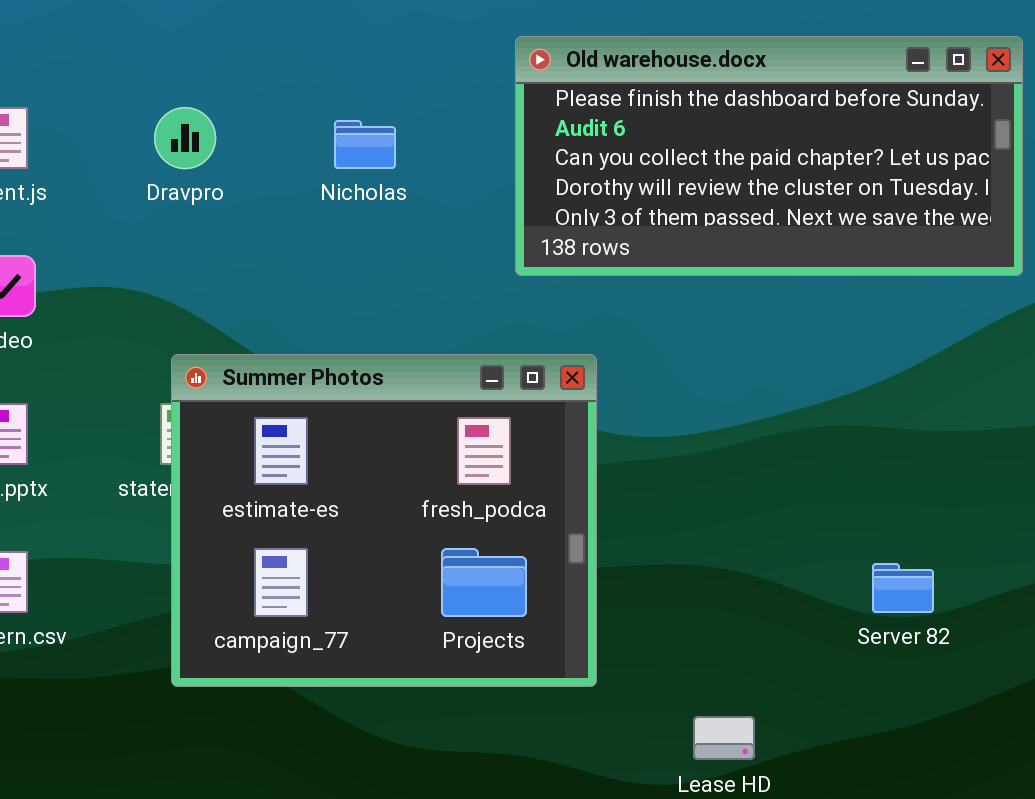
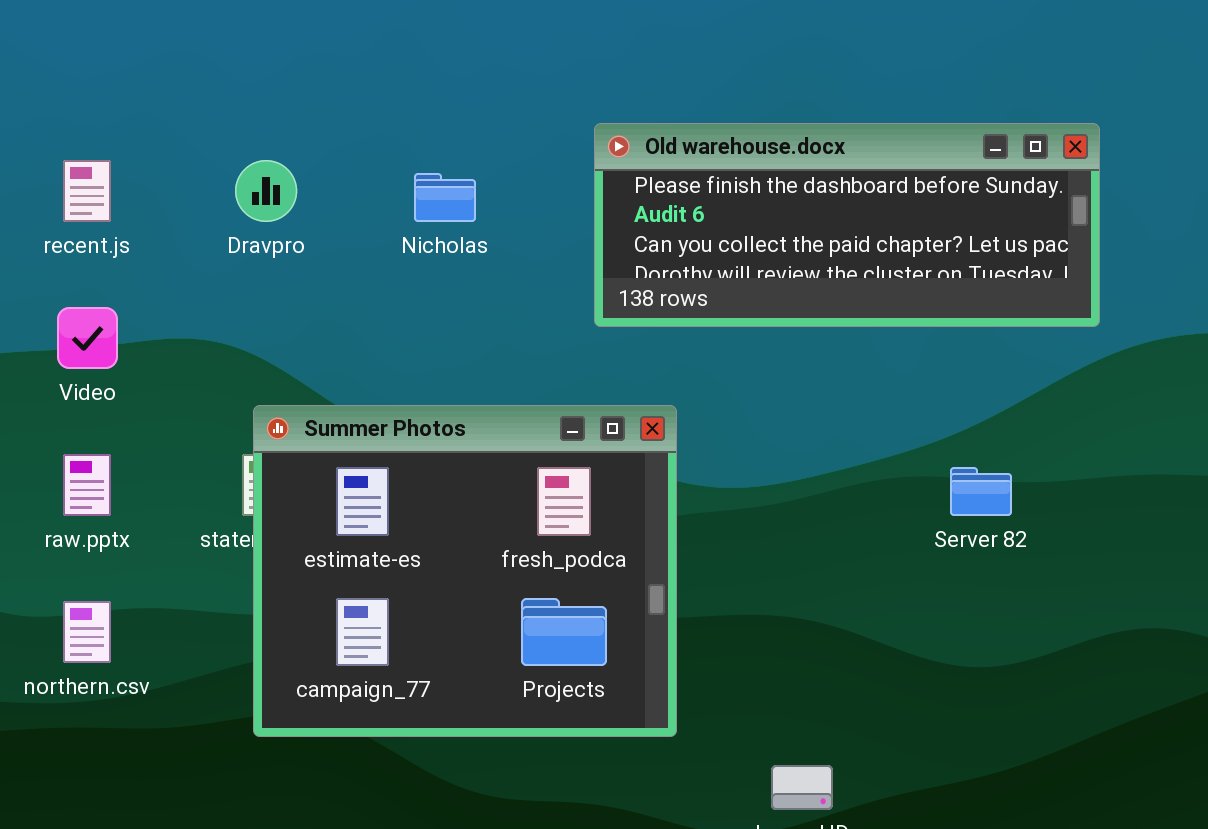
Old warehouse.docx: [515,36,1023,276] -> [594,123,1100,327], resized
Server 82: [872,563,934,613] -> [950,467,1012,516], moved

